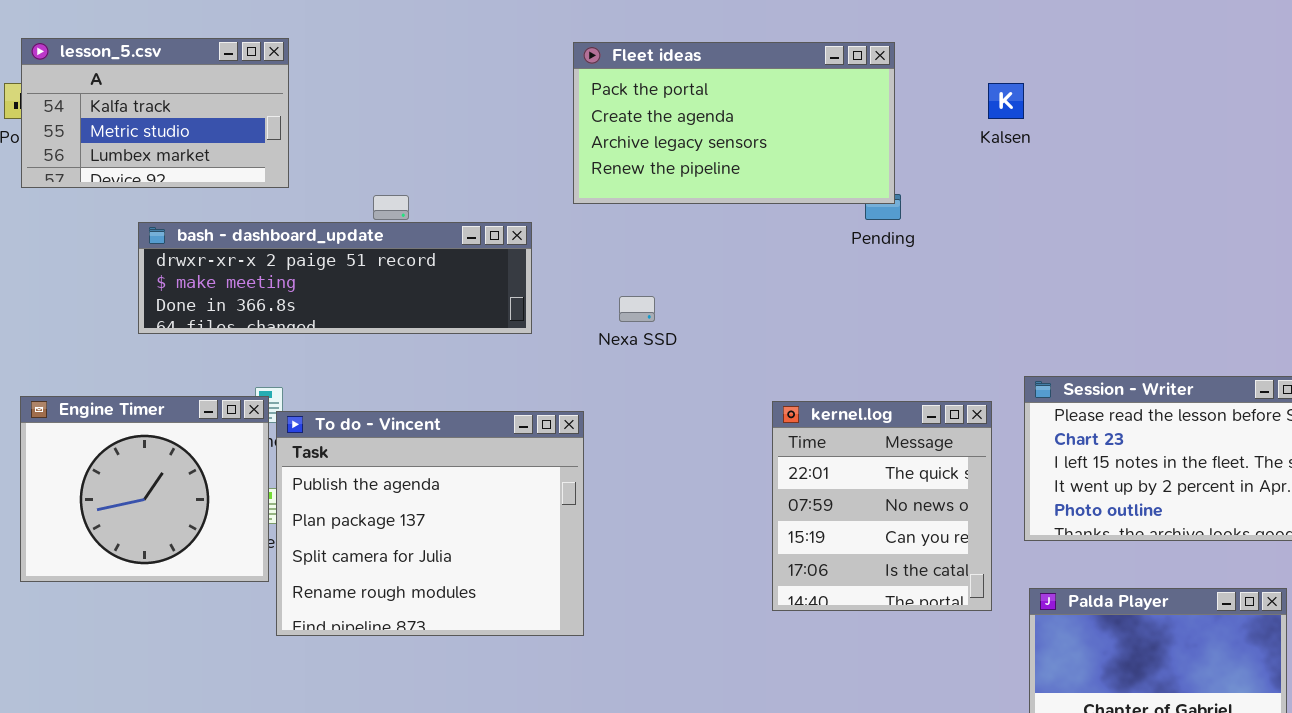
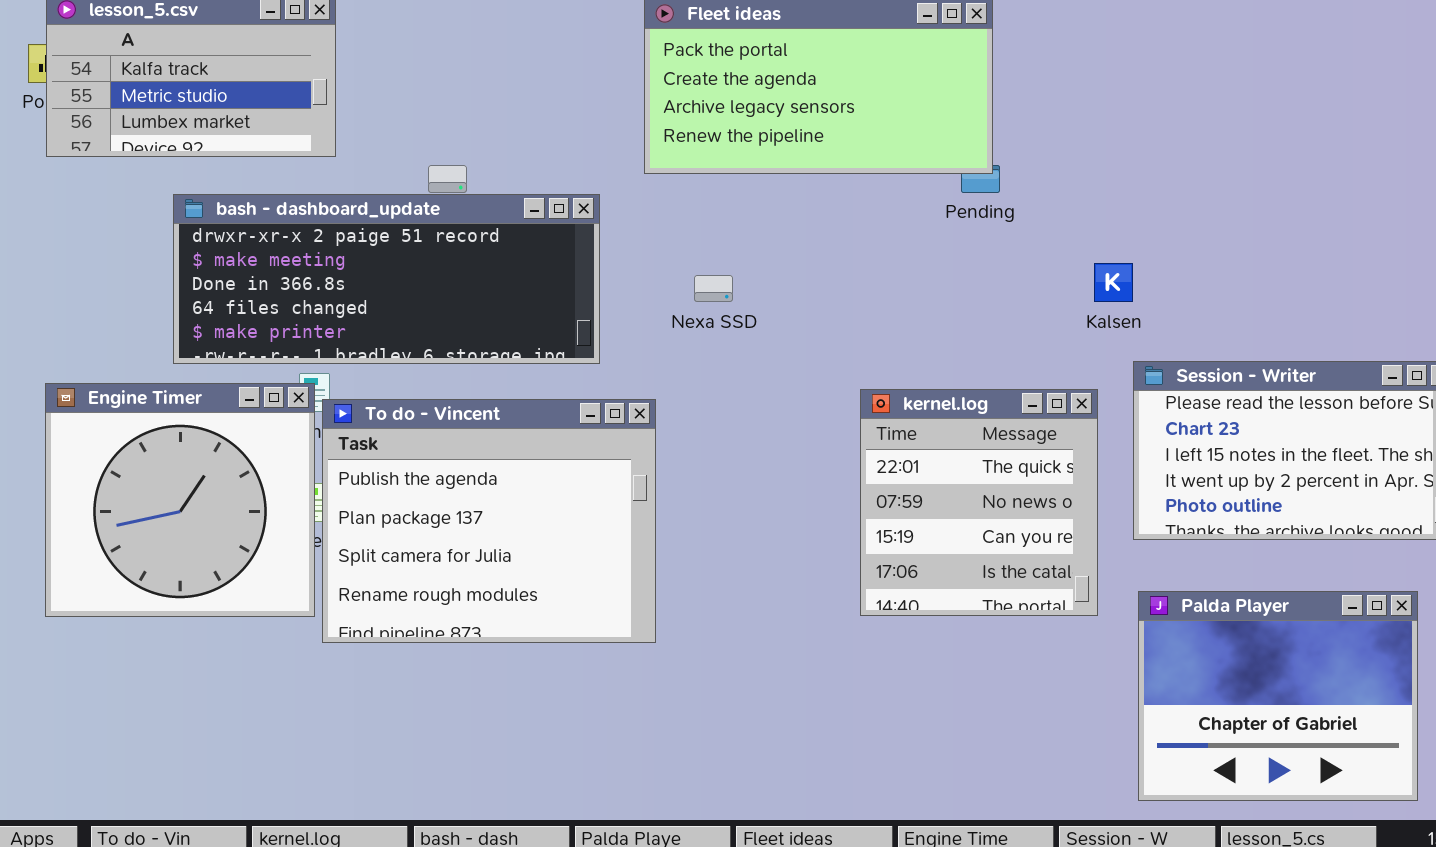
Kalsen: [988,83,1024,119] -> [1094,263,1133,302], moved
bash - dashboard_update: [138,222,532,334] -> [173,194,600,364], resized
Engine Timer: [20,396,269,582] -> [45,383,315,617], resized

